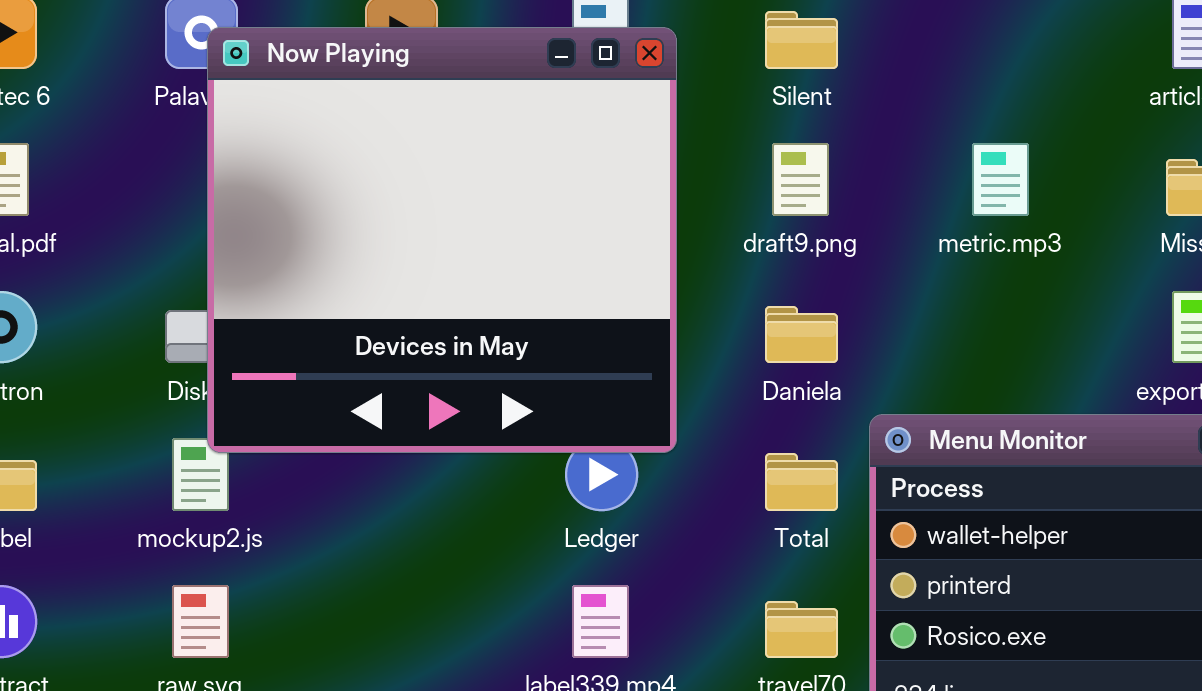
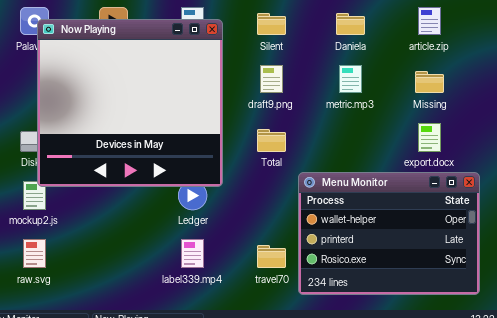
Daniela: [765,306,838,363] -> [336,13,365,35], moved
Total: [765,453,838,511] -> [257,129,286,152], moved

